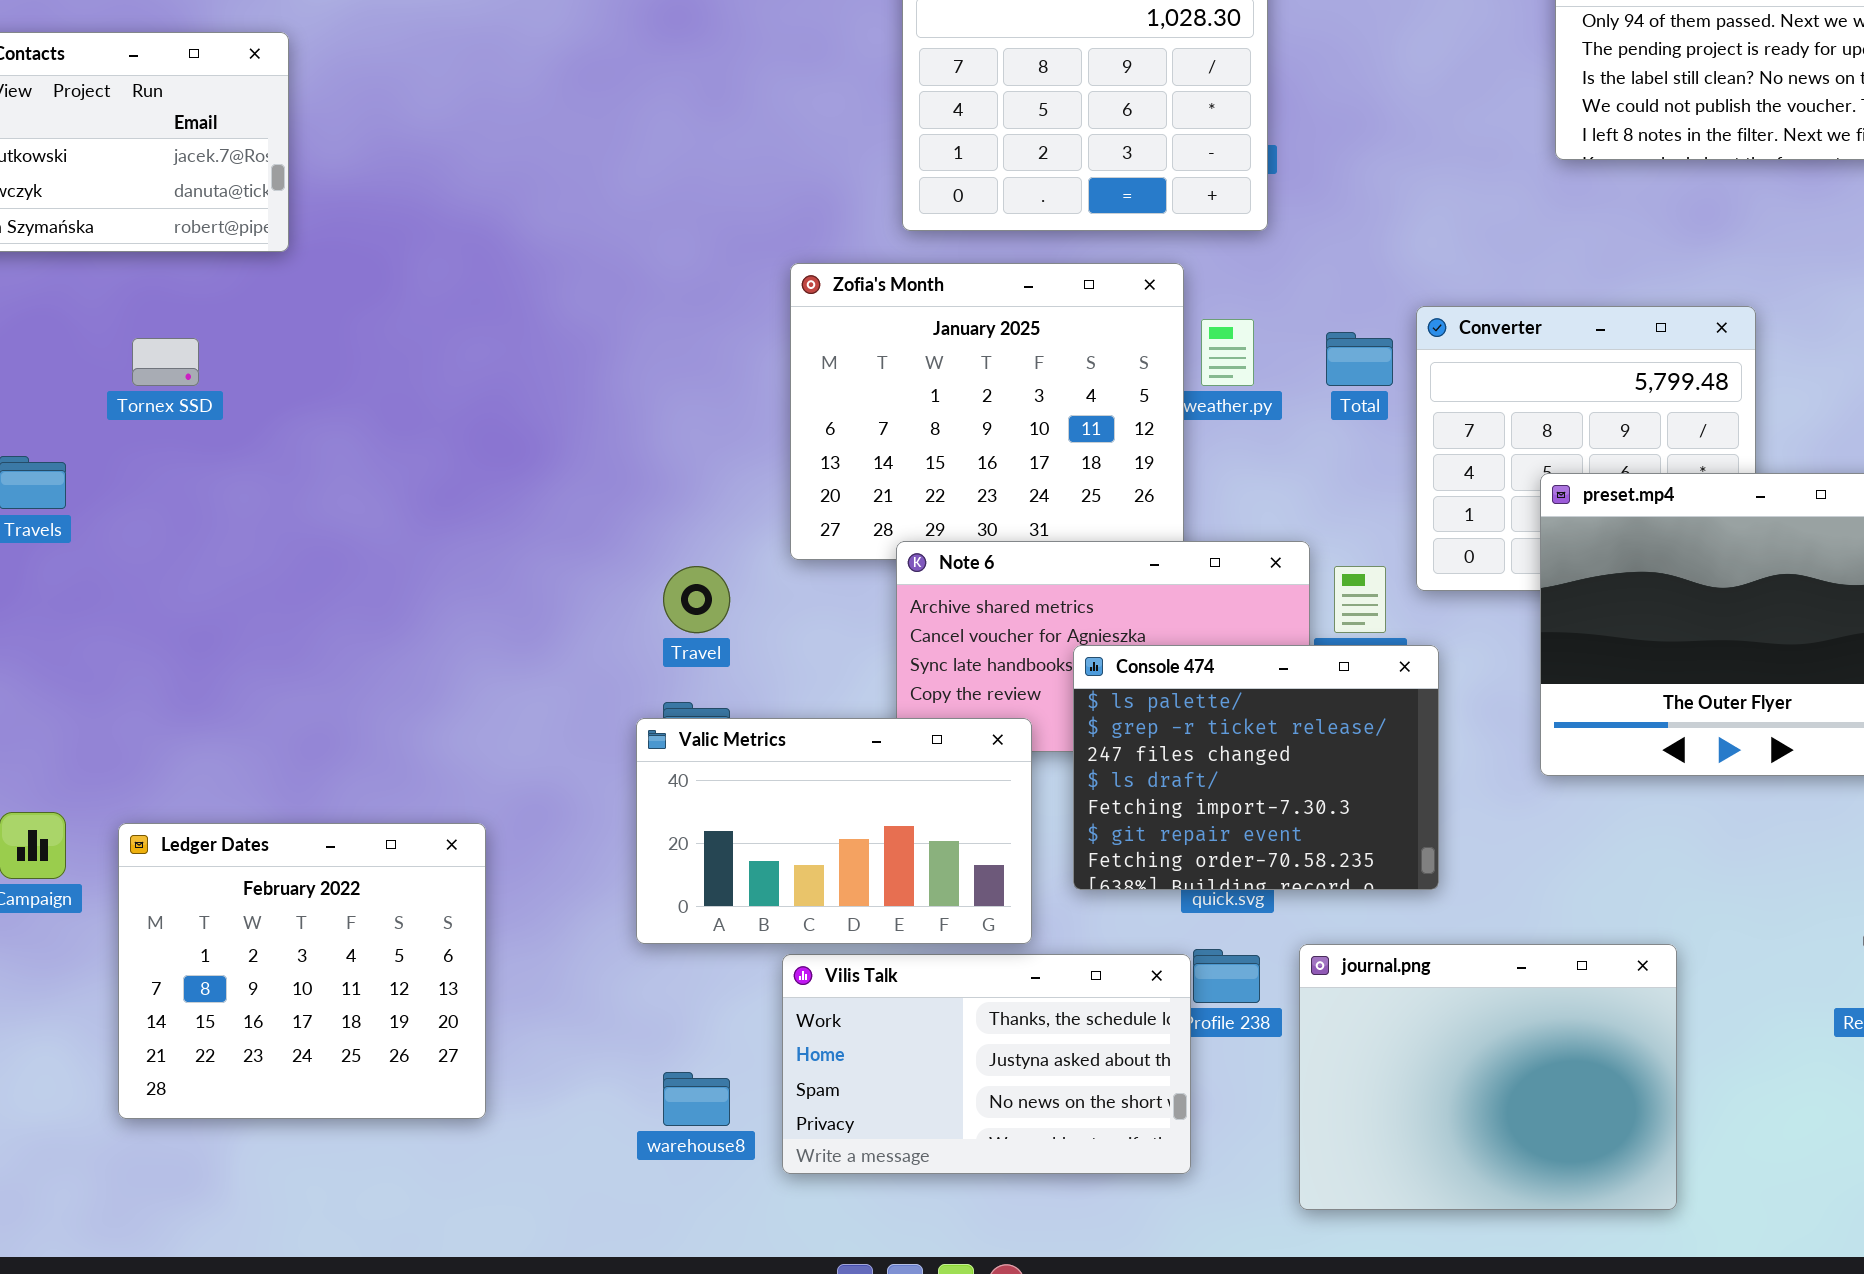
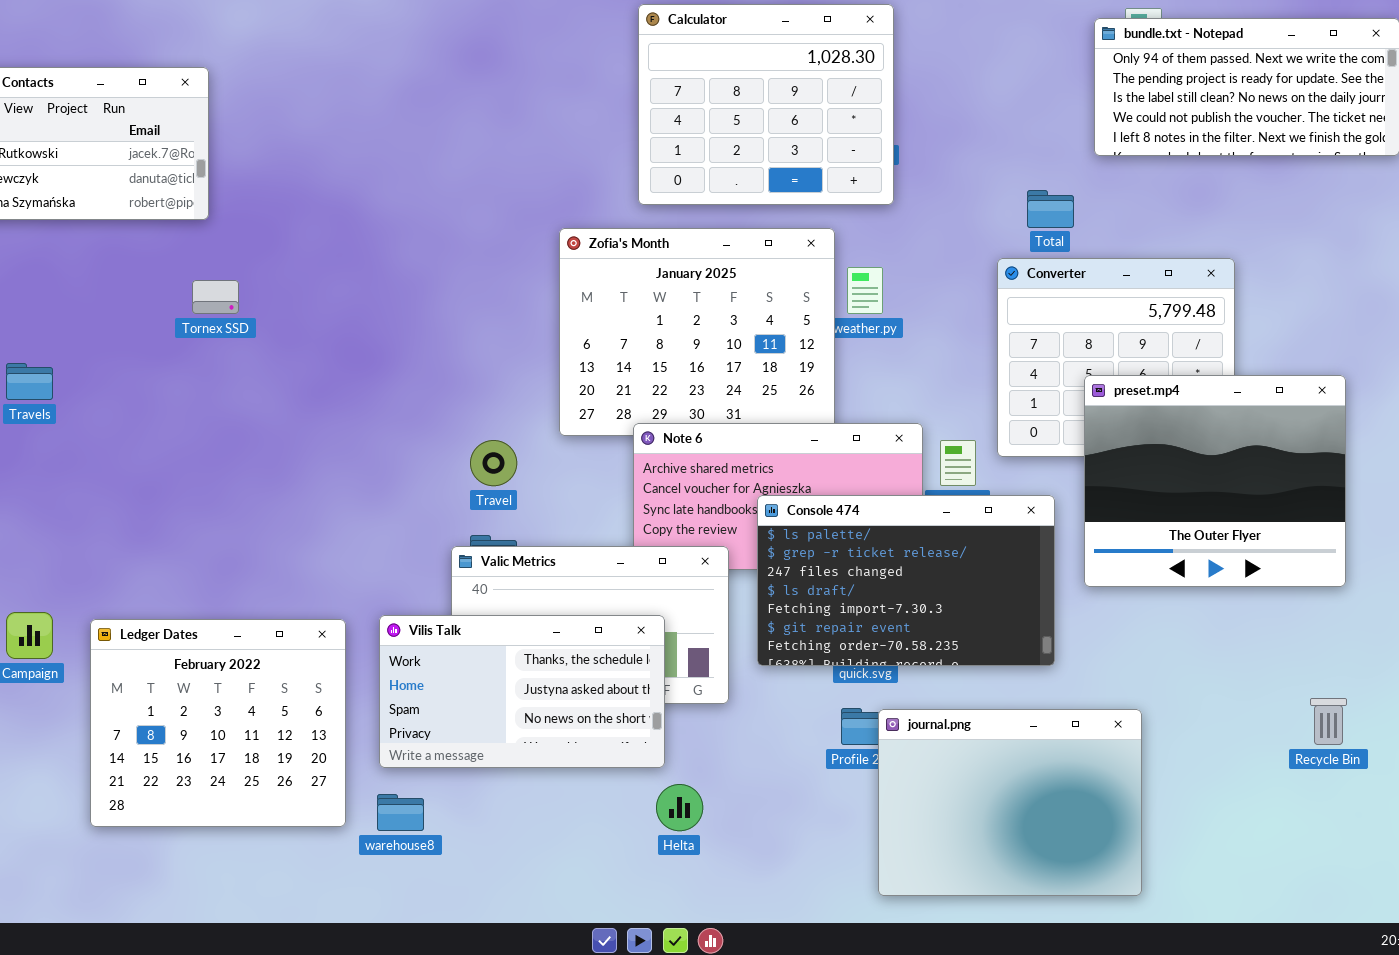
Total: [1326,332,1393,386] -> [1027,190,1074,228], moved
Tornex SSD: [132,338,199,386] -> [192,280,239,314], moved
Console 474: [1073,645,1439,890] -> [757,495,1055,666], resized
journal.png: [1299,944,1677,1210] -> [878,709,1142,896], moved
Vilis Talk: [782,954,1191,1174] -> [379,615,665,768], moved
warehouse8: [663,1072,730,1126] -> [377,794,424,831], moved

